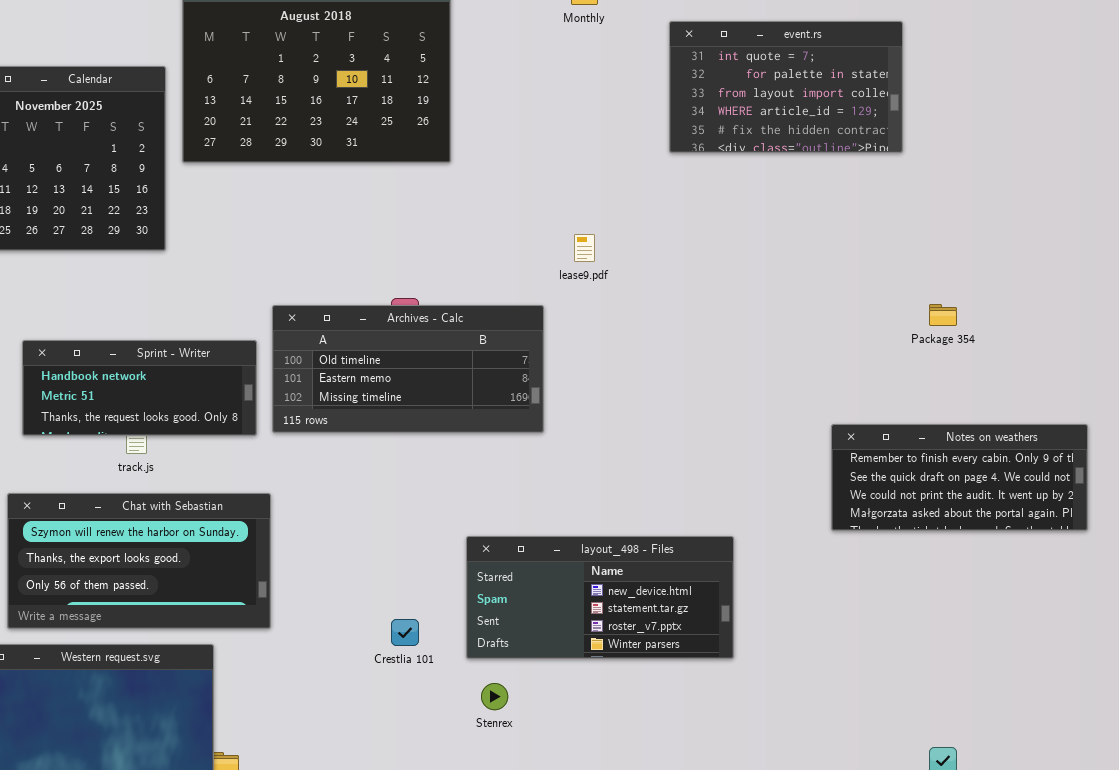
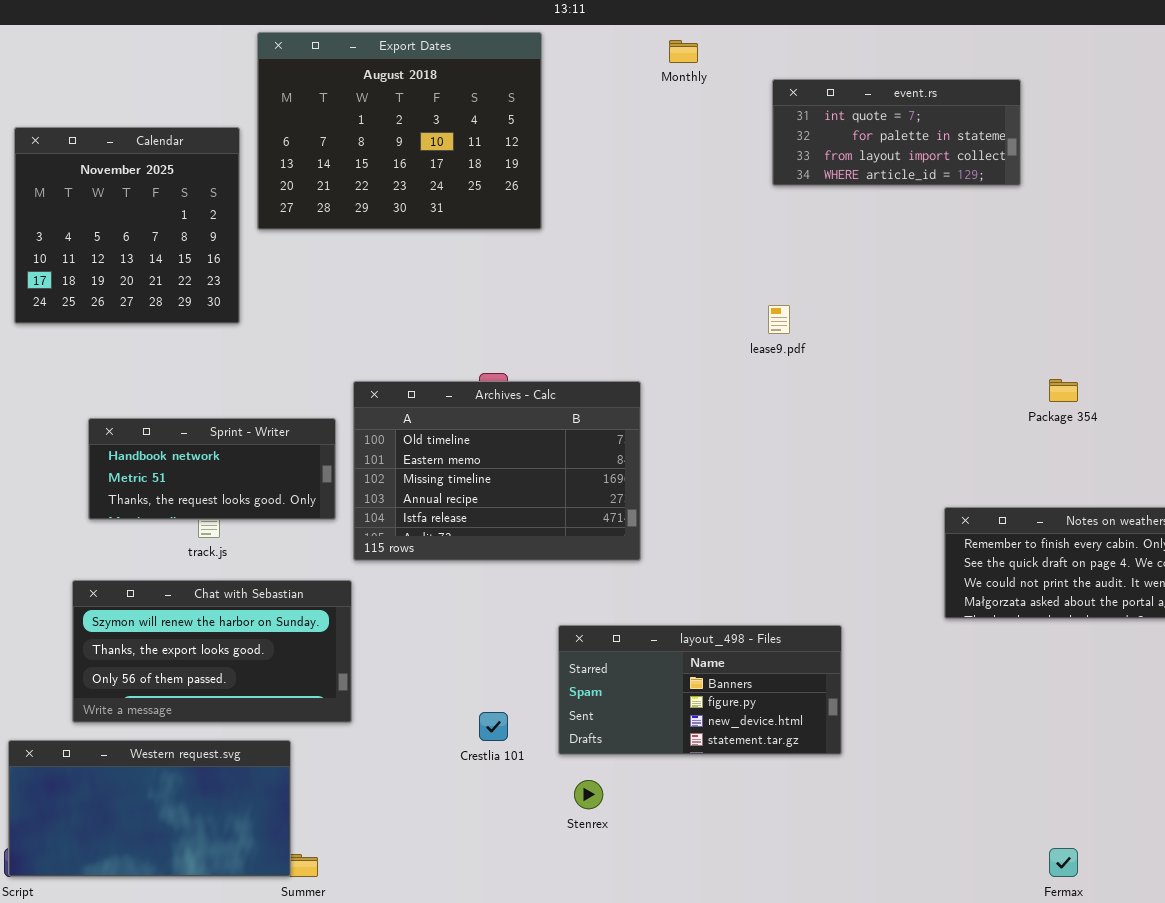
event.rs: [669,21,903,153] -> [772,79,1021,186], resized
lease9.pdf: [574,234,595,262] -> [768,305,790,334], moved
Archives - Calc: [272,305,544,433] -> [353,381,641,561], resized
layout_498 - Files: [466,536,734,659] -> [558,625,842,755], scrolled up 2 rows

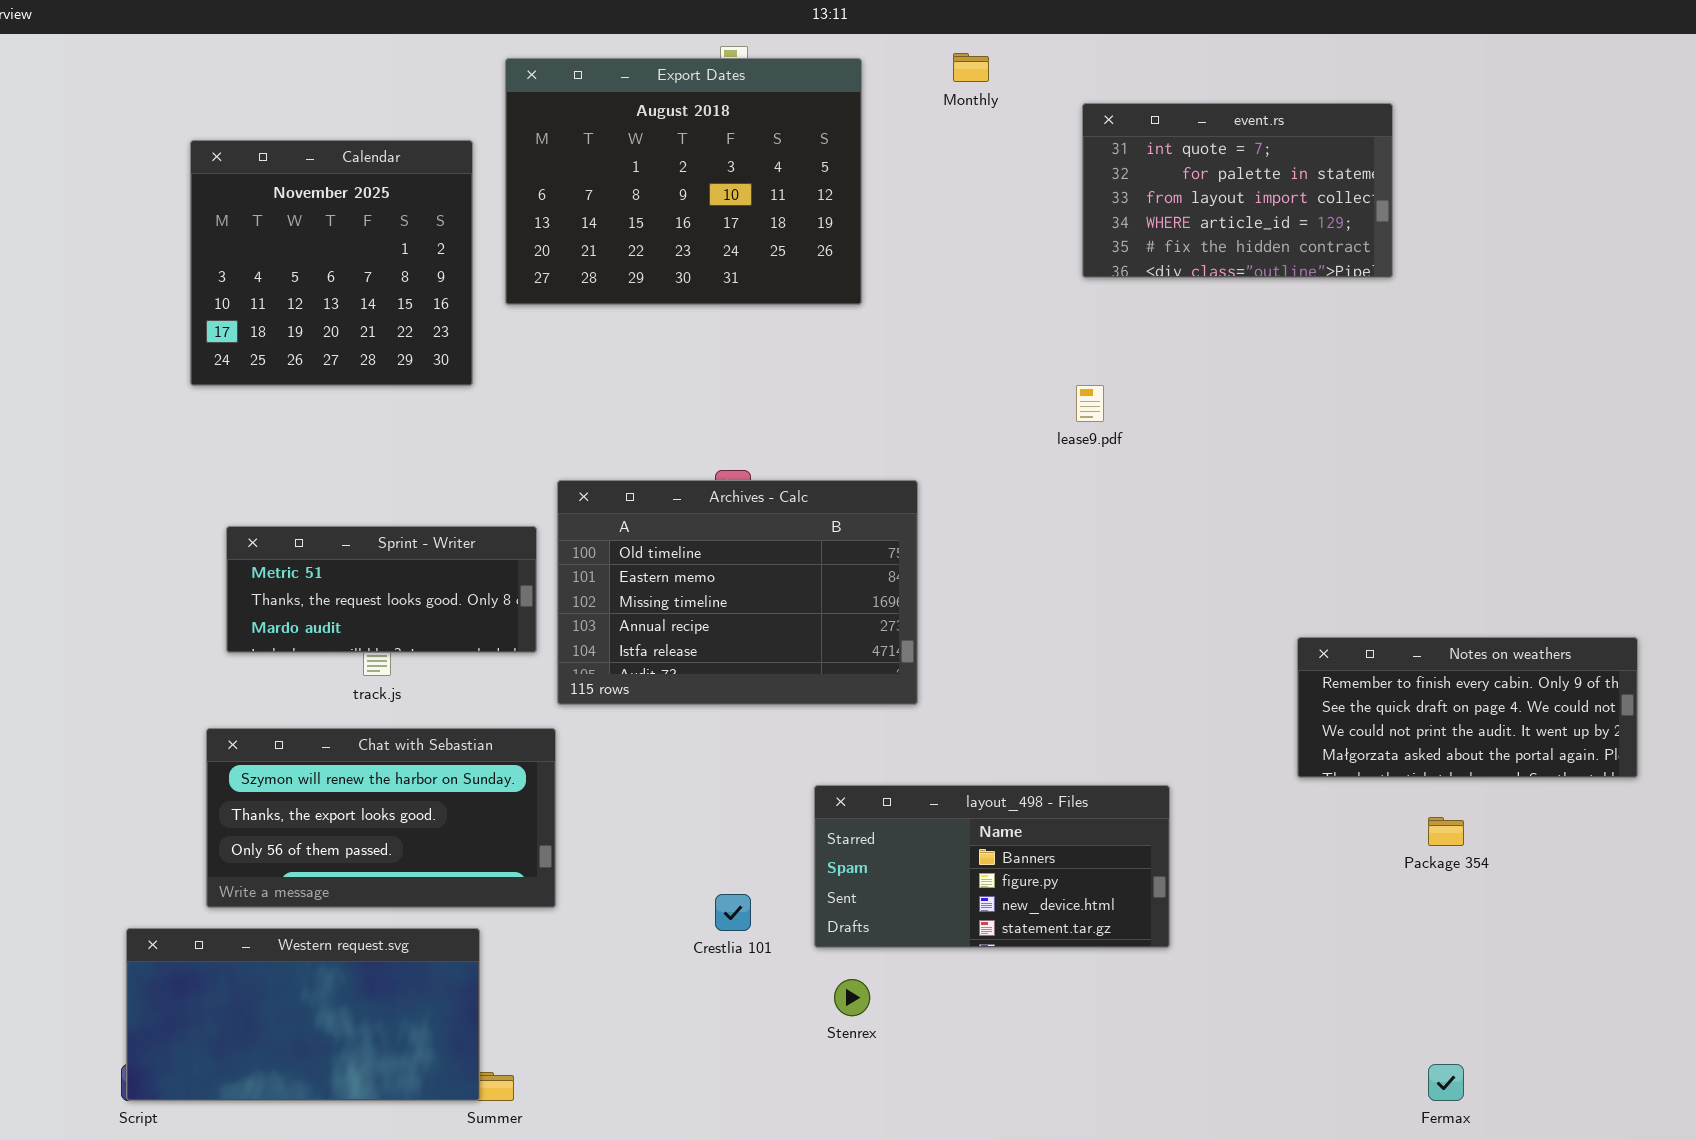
Export Dates: [257,32,542,230] -> [505,58,862,305], moved
event.rs: [772,79,1021,186] -> [1082,103,1393,278], resized
Calendar: [14,127,240,324] -> [190,140,473,386], moved
Package 354: [1049,379,1078,402] -> [1428,817,1464,846], moved
Sprint - Writer: [88,418,336,520] -> [226,526,537,653], scrolled down 1 row

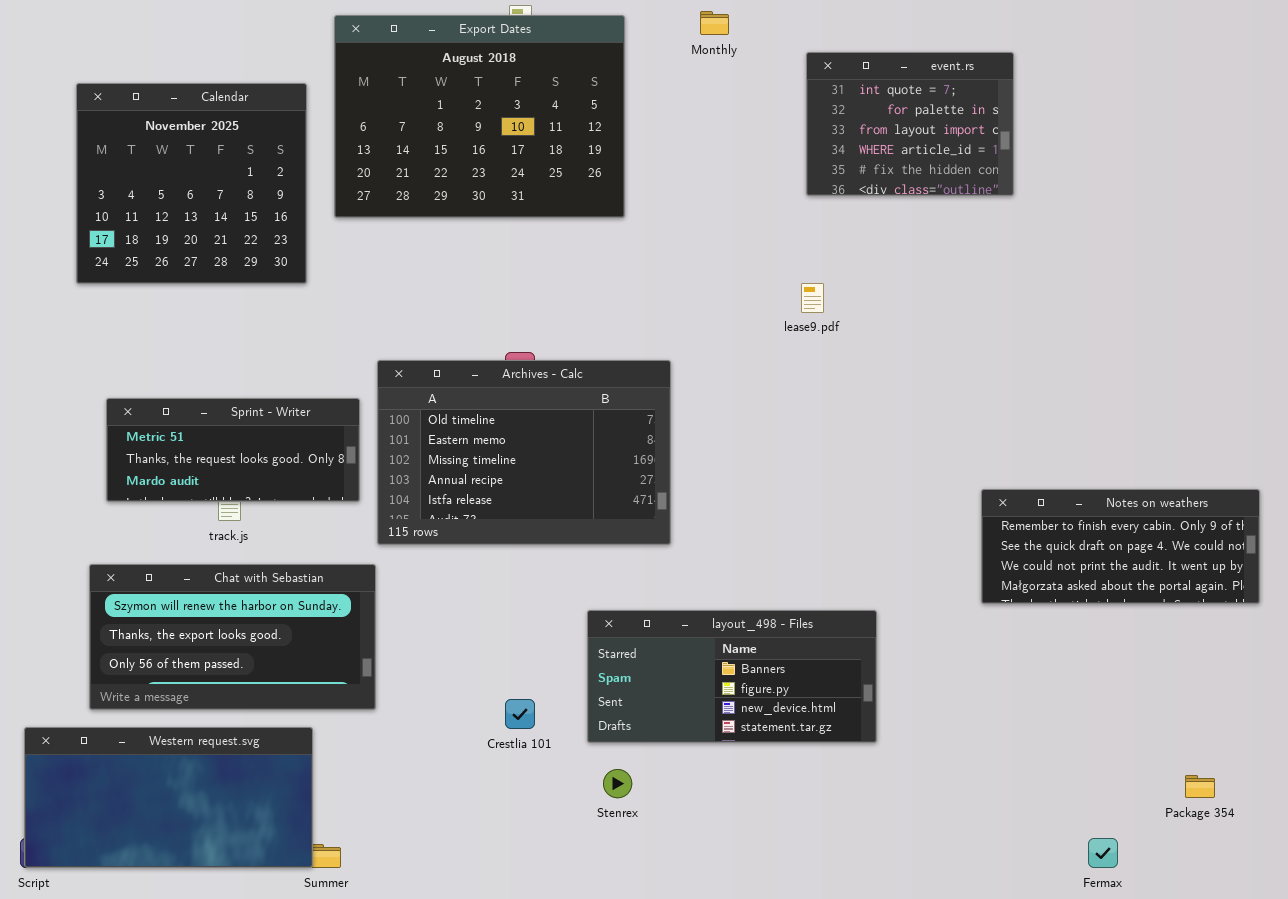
event.rs: [1082,103,1393,278] -> [806,52,1014,196], resized
Package 354: [1428,817,1464,846] -> [1185,775,1215,798], moved

